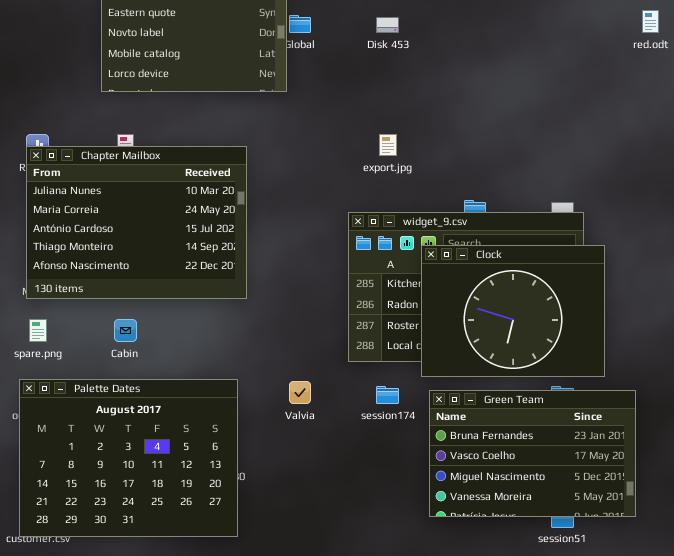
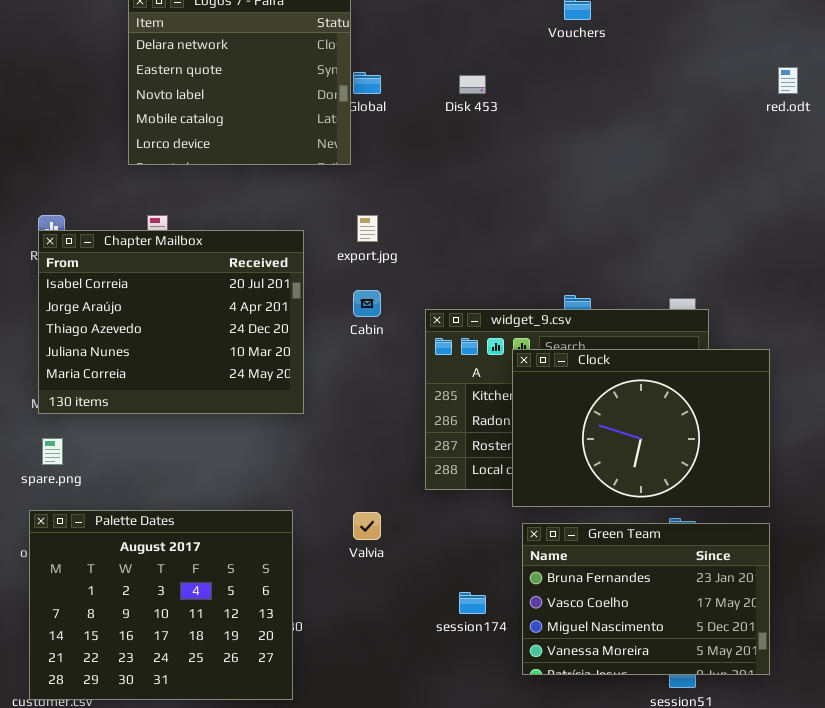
export.jpg: [379,134,397,156] -> [357,215,378,242], moved
Chapter Mailbox: [26,146,247,299] -> [38,230,304,414], scrolled up 3 rows
Clock: [421,245,605,377] -> [512,349,770,507], resized
Cabin: [114,319,137,342] -> [353,290,381,317], moved
session174: [376,386,399,404] -> [459,592,486,614], moved

